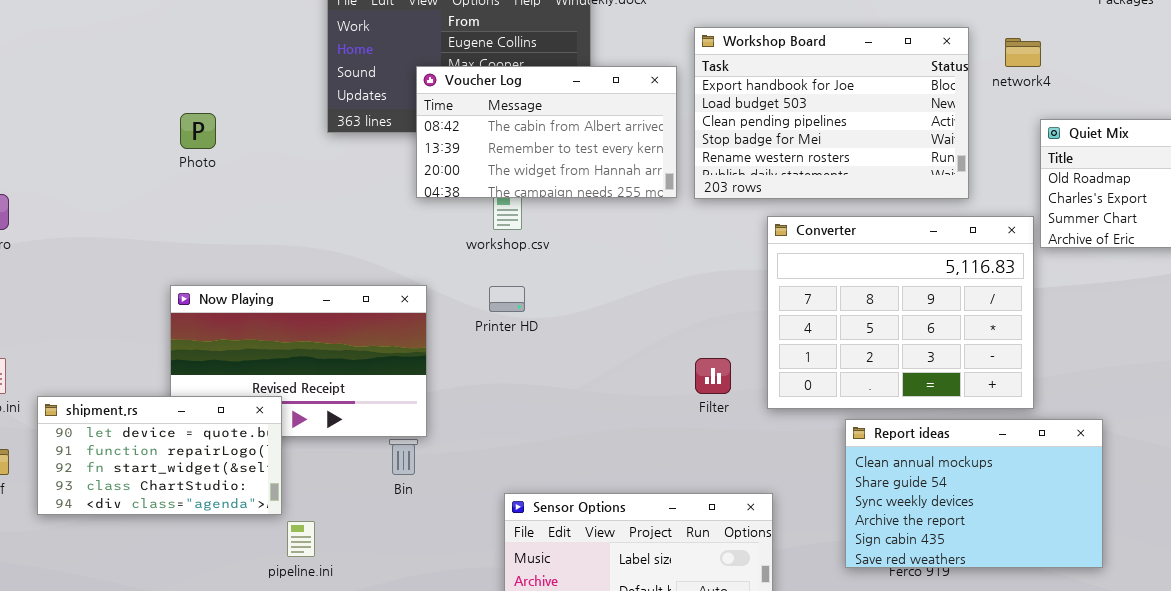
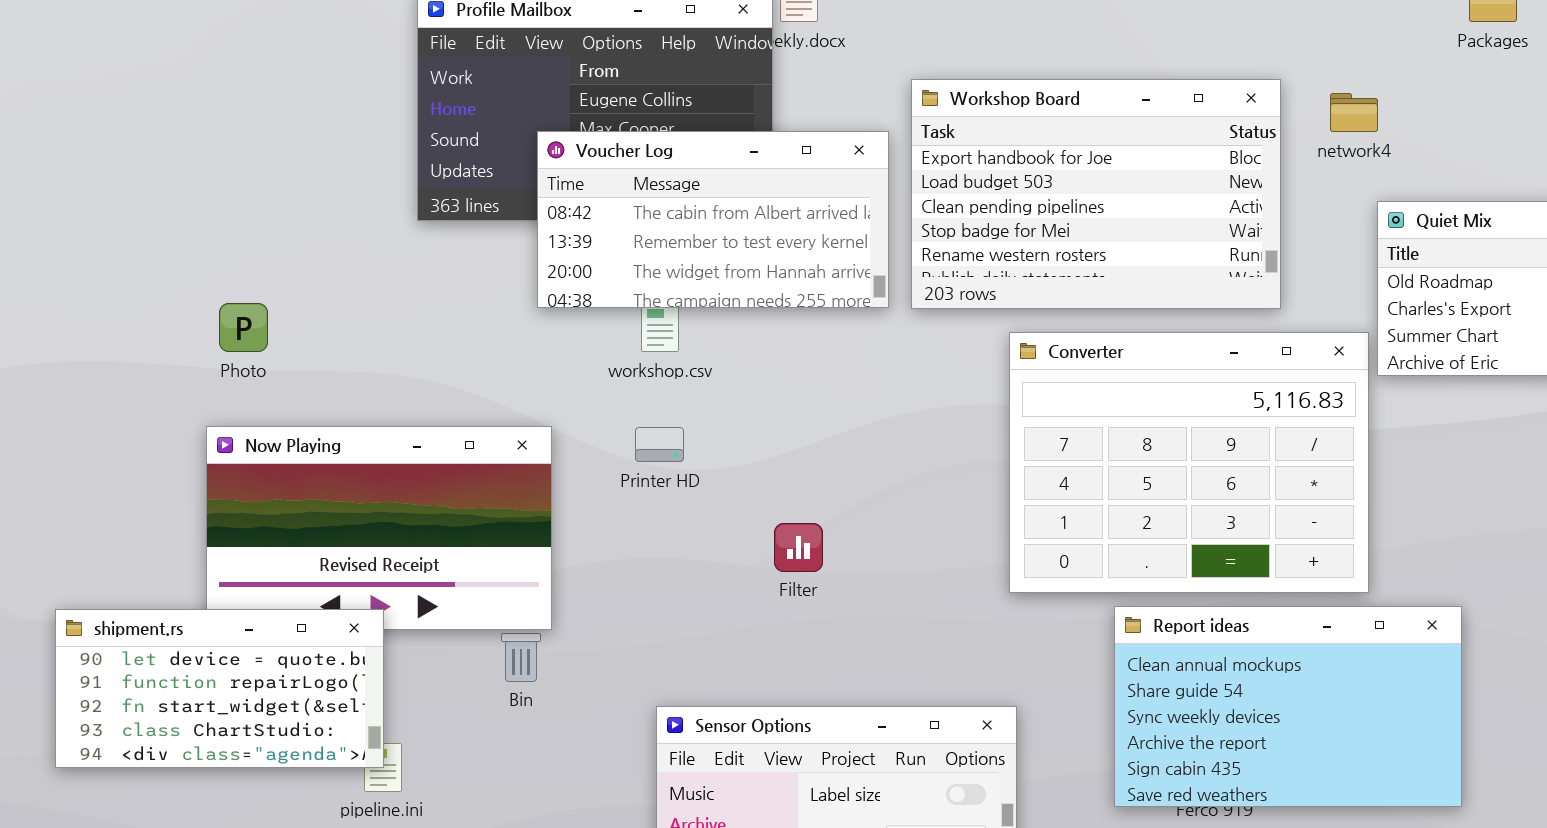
Photo: [180,113,216,149] -> [219,303,268,352], moved
Filter: [695,358,731,394] -> [774,523,823,572], moved
shipment.rs: [37,396,282,515] -> [55,609,384,768], moved

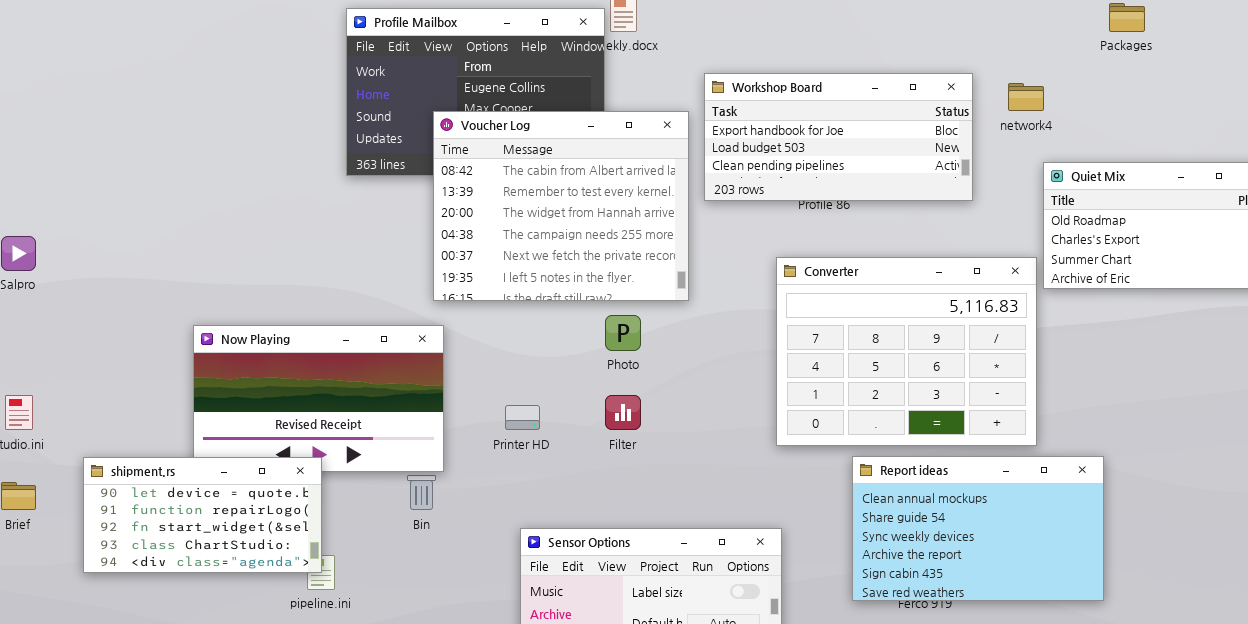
Workshop Board: [911,79,1281,309] -> [704,73,973,201], resized
Voucher Log: [537,131,889,308] -> [433,111,689,301], resized
Photo: [219,303,268,352] -> [605,315,641,351], moved
Printer HD: [635,427,684,462] -> [505,405,540,430], moved

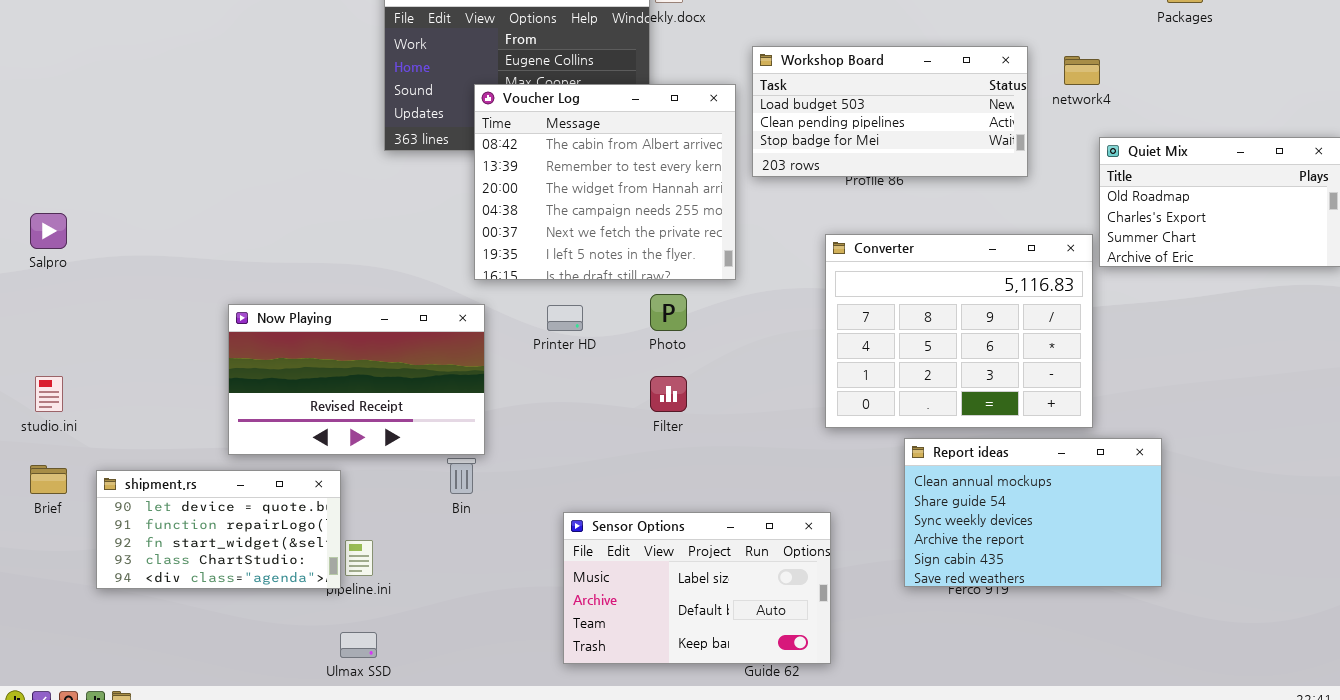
Workshop Board: [704,73,973,201] -> [752,46,1028,177], scrolled down 1 row
Printer HD: [505,405,540,430] -> [547,305,583,331], moved
shipment.rs: [83,457,322,573] -> [96,470,341,589], moved

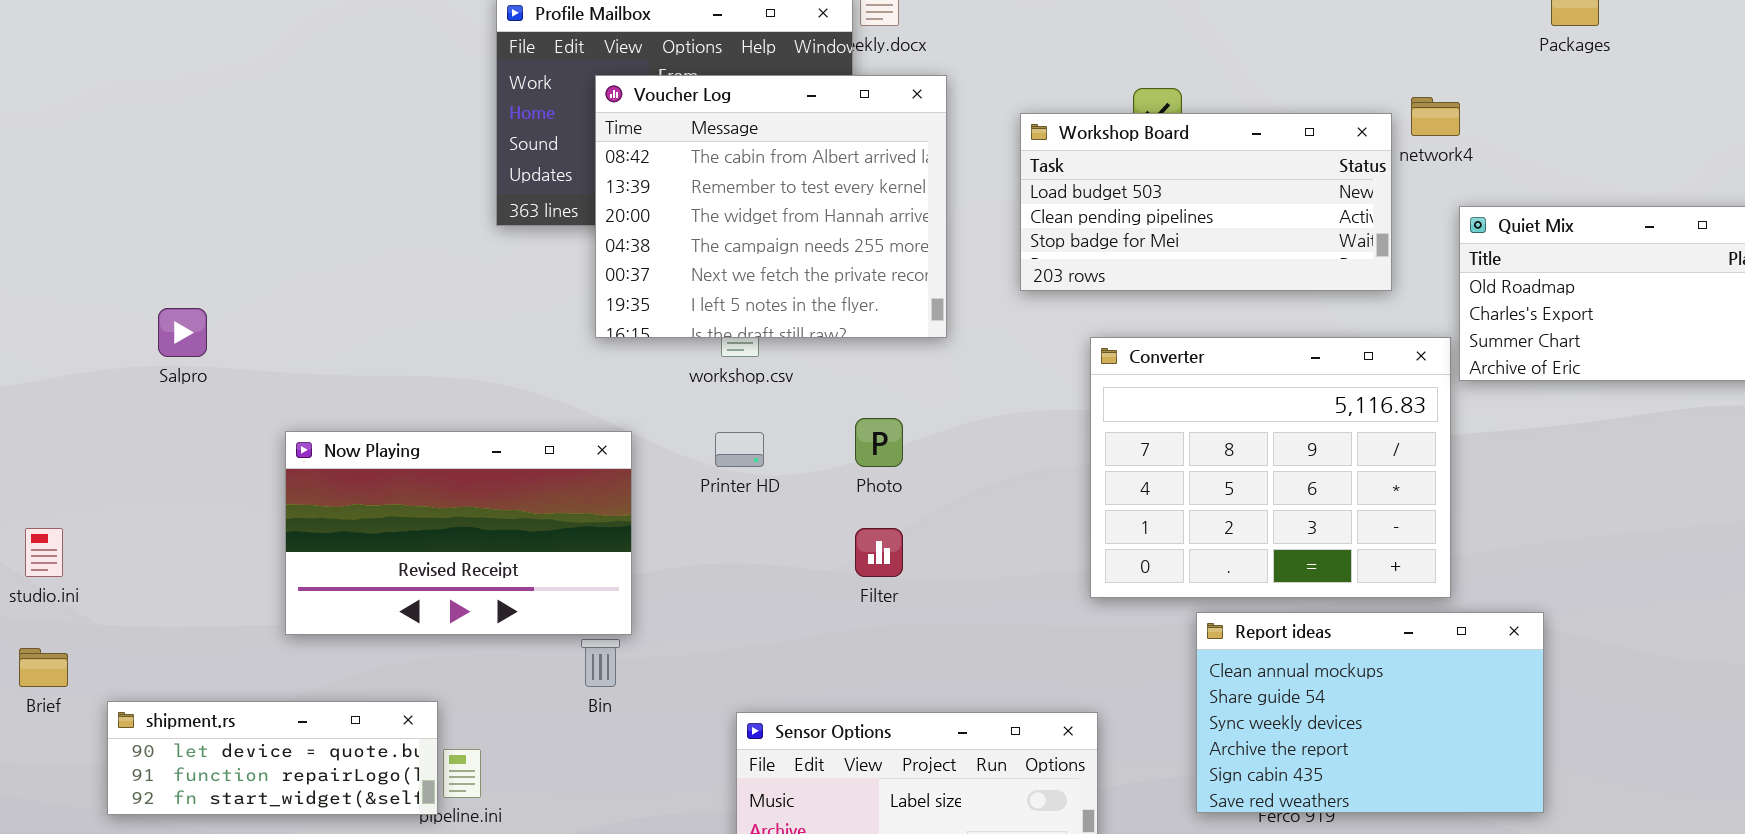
Workshop Board: [752,46,1028,177] -> [1020,113,1392,291], moved
Voucher Log: [474,84,736,280] -> [595,75,947,338], moved
Salpro: [30,213,67,249] -> [158,308,207,357], moved
shipment.rs: [96,470,341,589] -> [107,701,438,815], resized

